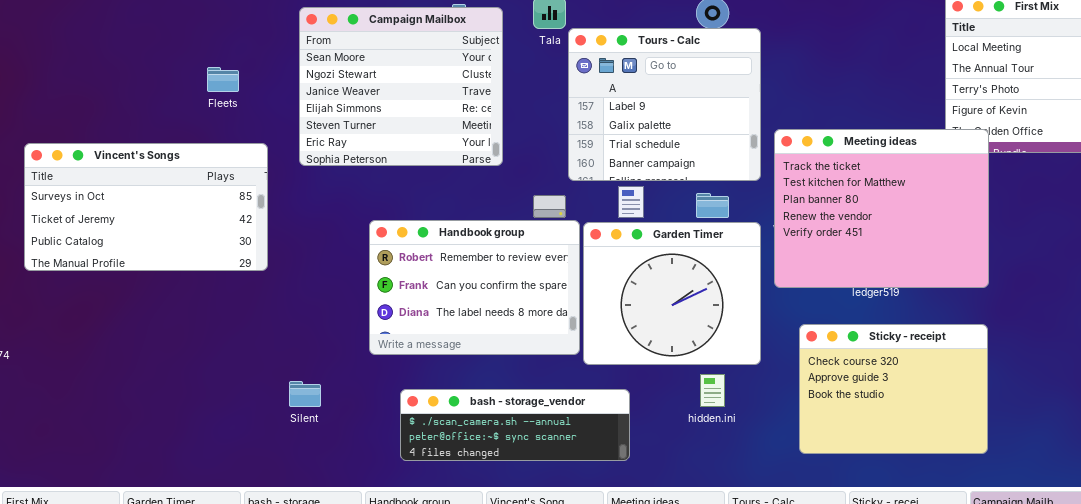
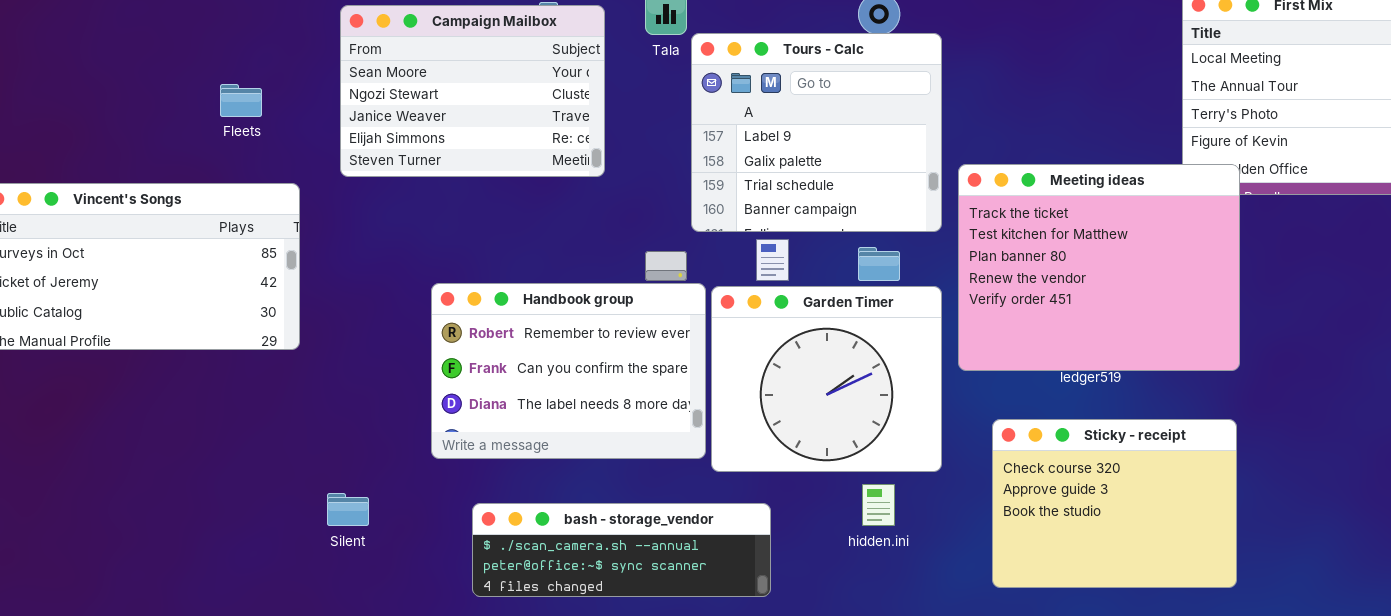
Campaign Mailbox: [299,7,503,166] -> [340,5,605,177], resized

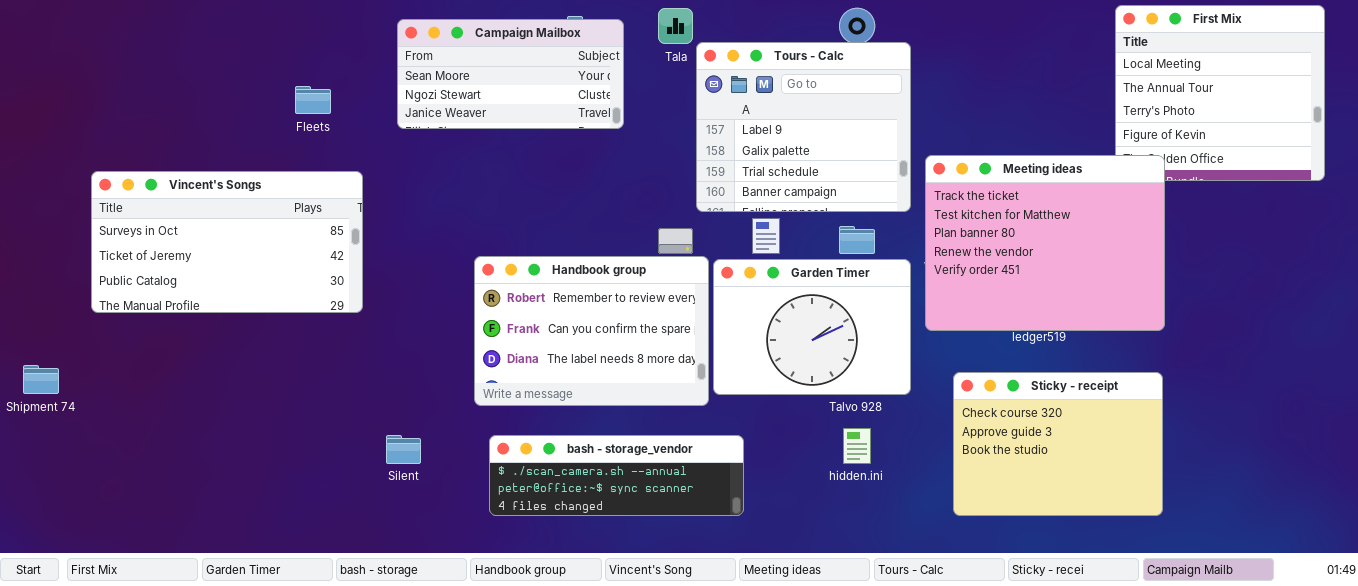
Campaign Mailbox: [340,5,605,177] -> [397,19,624,129], resized
Garden Timer: [711,286,942,472] -> [713,259,911,395], resized
bash - storage_vendor: [472,503,771,597] -> [489,435,744,516], moved

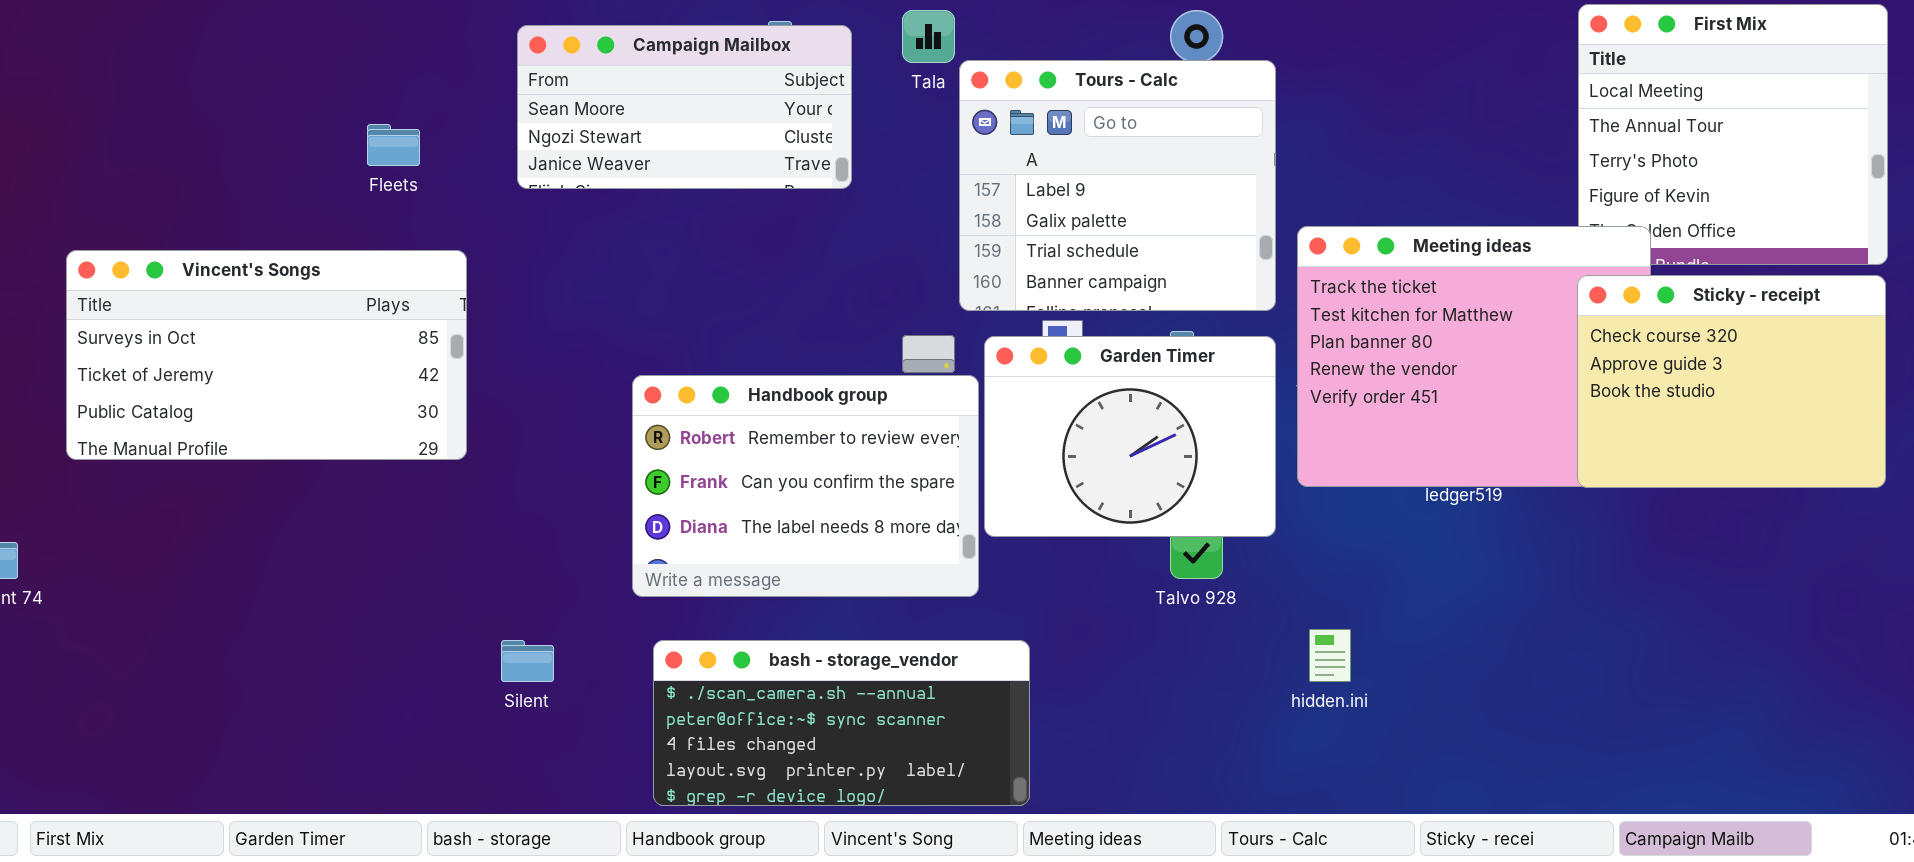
Garden Timer: [713,259,911,395] -> [984,336,1276,537], moved
Sticky - receipt: [953,372,1163,516] -> [1577,275,1886,488], moved
hidden.ini: [843,428,871,464] -> [1309,629,1351,682], moved
bash - storage_vendor: [489,435,744,516] -> [653,640,1030,806], resized

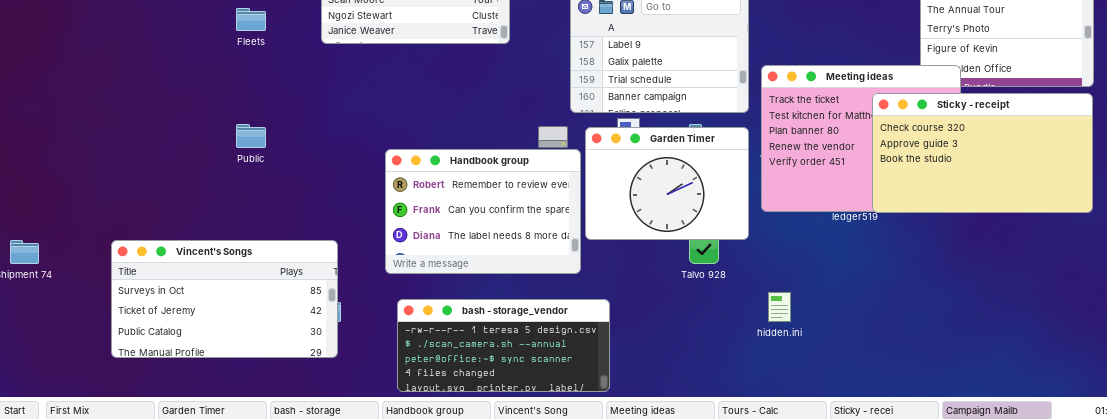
Vincent's Songs: [66,250,467,460] -> [111,240,338,358], moved
Sticky - receipt: [1577,275,1886,488] -> [872,93,1093,213], resized
bash - storage_vendor: [653,640,1030,806] -> [397,299,610,392], scrolled up 1 row

